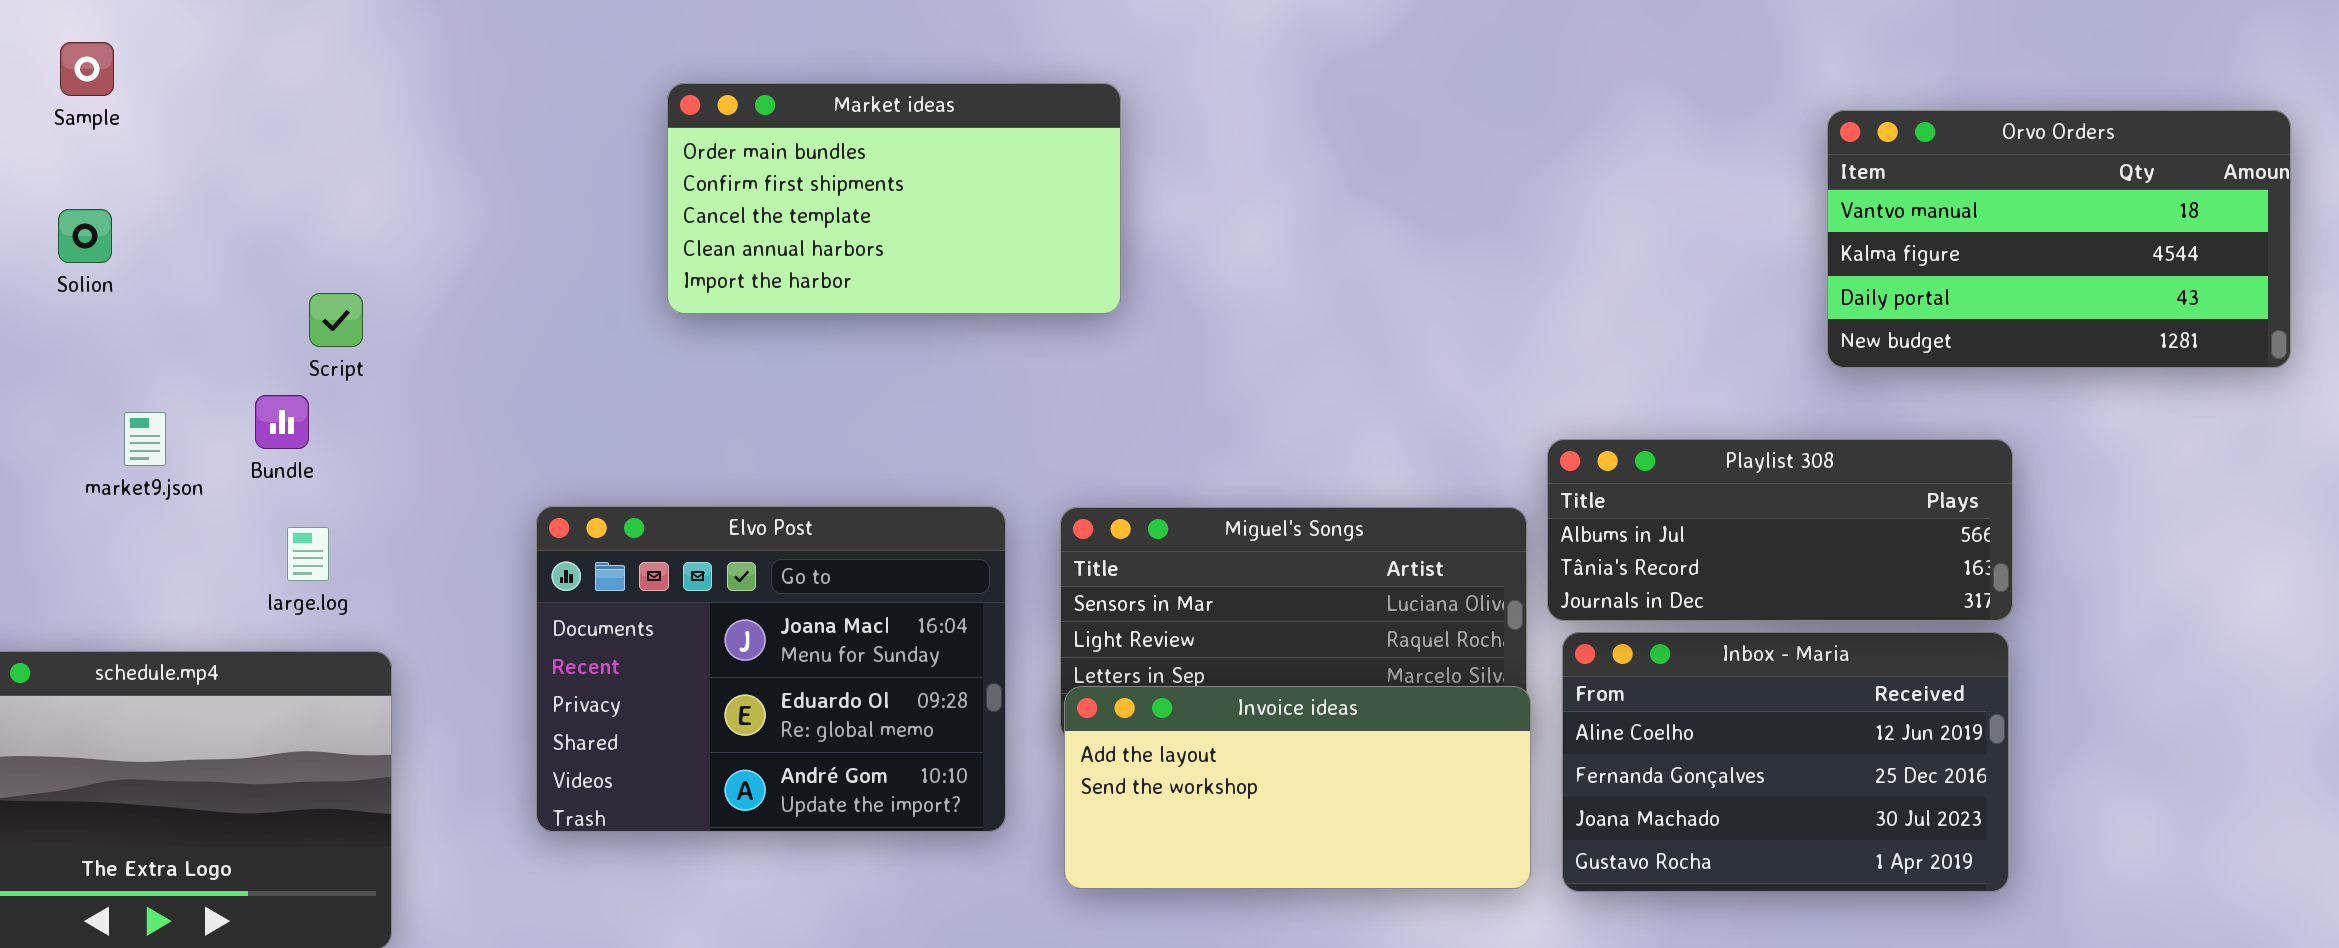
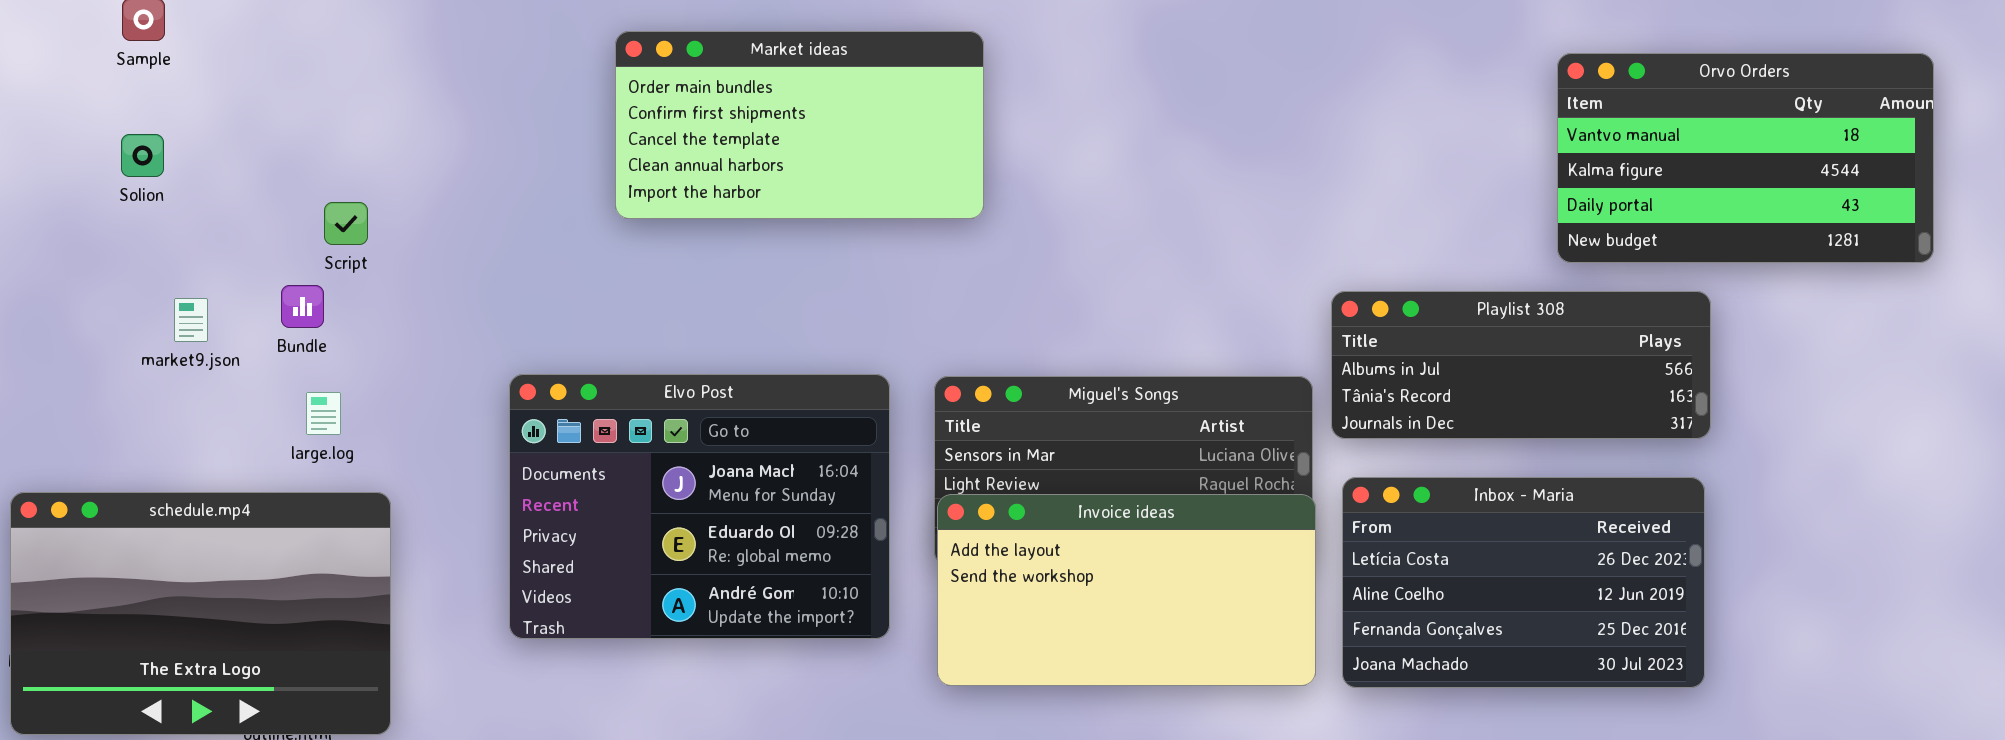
Playlist 308: [1547,439,2013,621] -> [1331,291,1711,439], moved
Inbox - Maria: [1562,632,2009,892] -> [1342,477,1705,688], scrolled up 1 row
Invoice ideas: [1064,686,1531,889] -> [937,494,1316,686], resized

